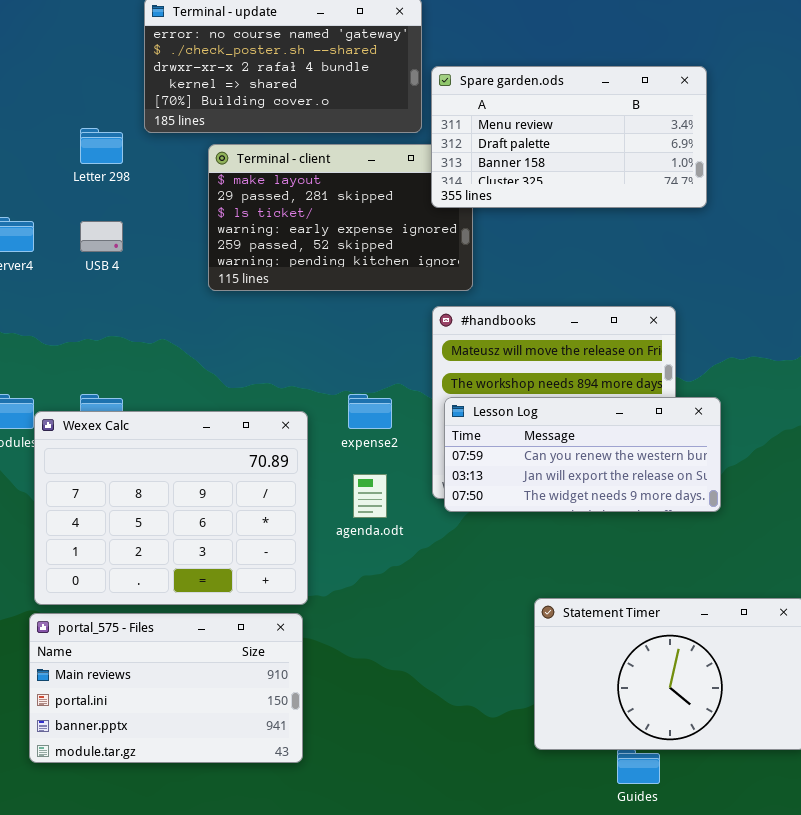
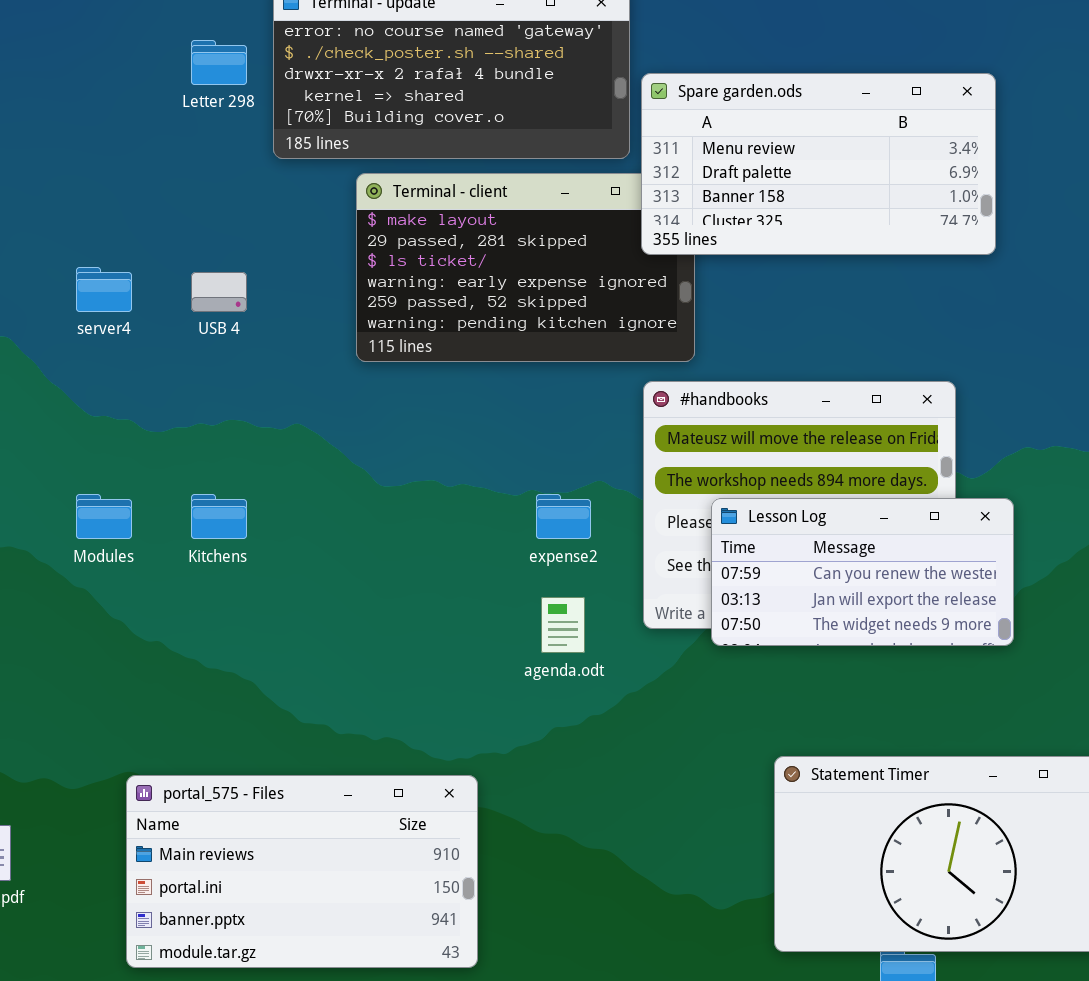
Letter 298: [80,128,123,164] -> [191,40,247,85], moved
Lesson Log: [444,397,721,512] -> [711,498,1014,646], resized
Wexex Calc: [34,411,308,605] -> none, closed

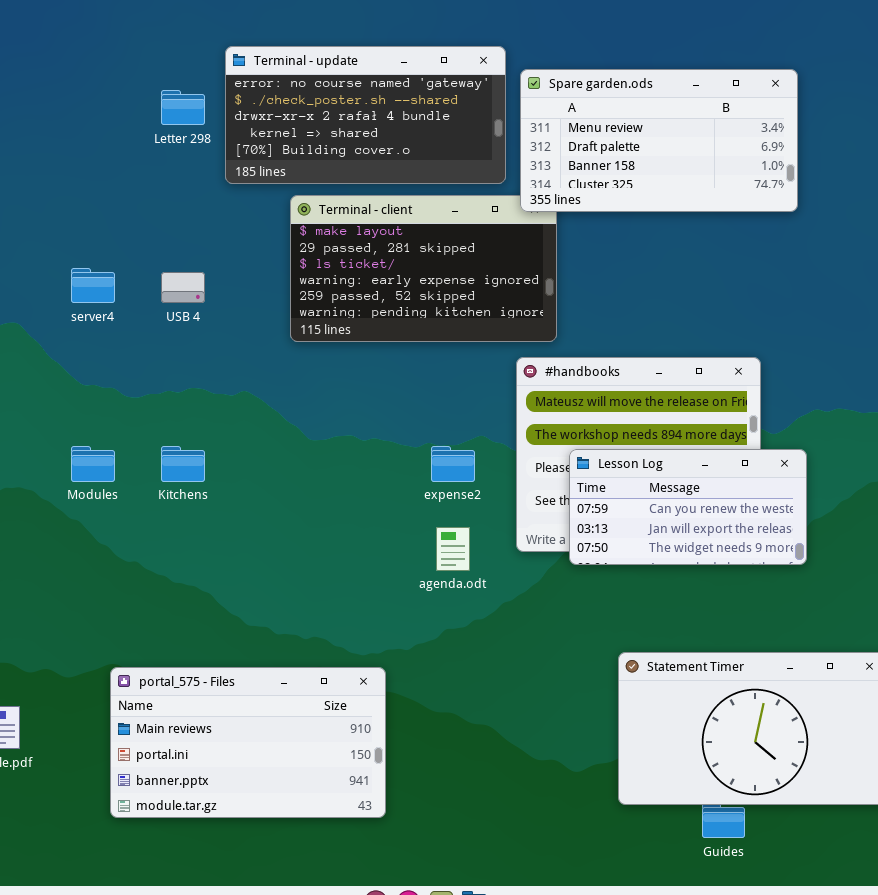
Spare garden.ods: [641,73,996,255] -> [520,69,798,212], moved

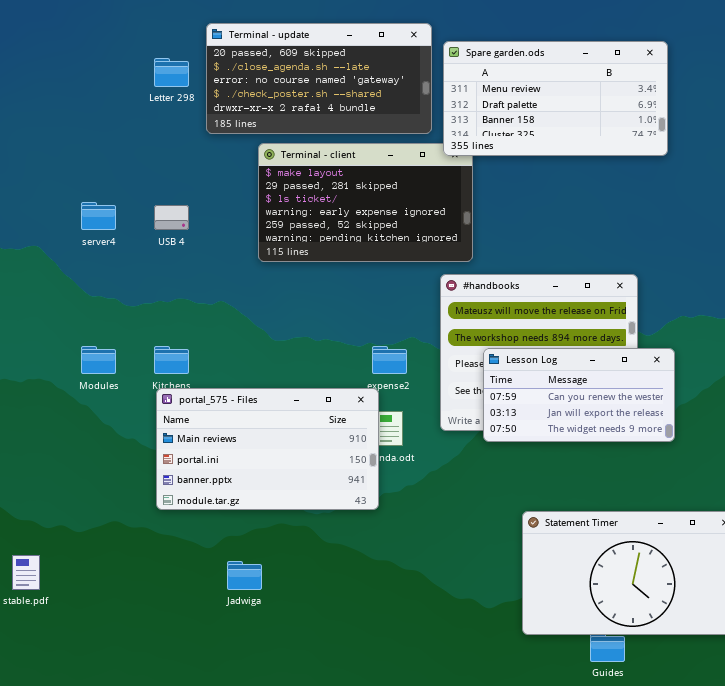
Terminal - update: [225,46,506,184] -> [206,23,432,134], scrolled up 2 rows
portal_575 - Files: [110,667,386,818] -> [156,388,379,510], moved

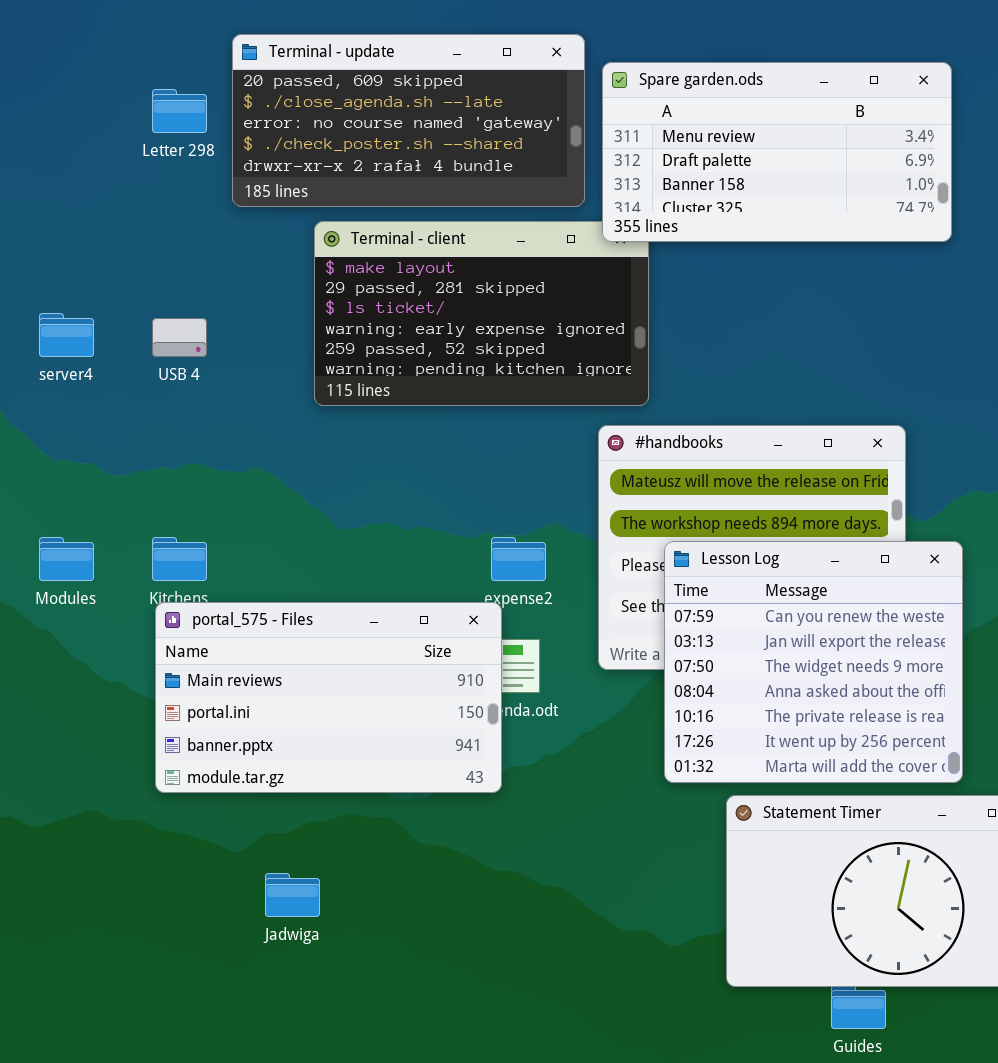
Lesson Log: [483,348,675,442] -> [664,541,963,783], resized

